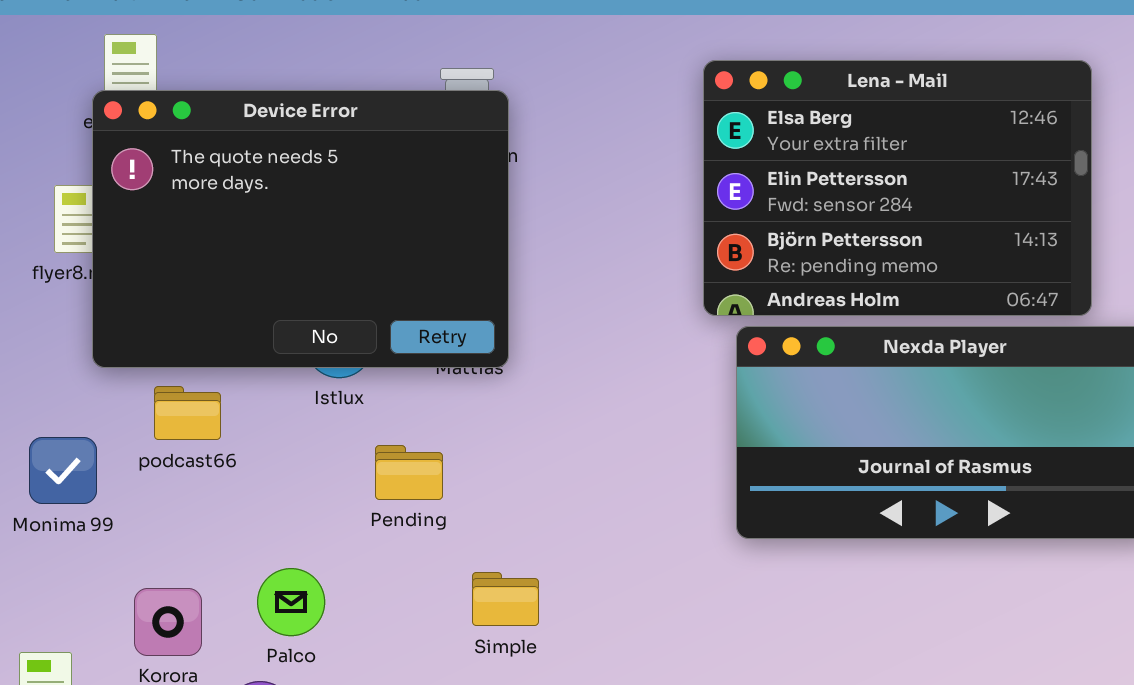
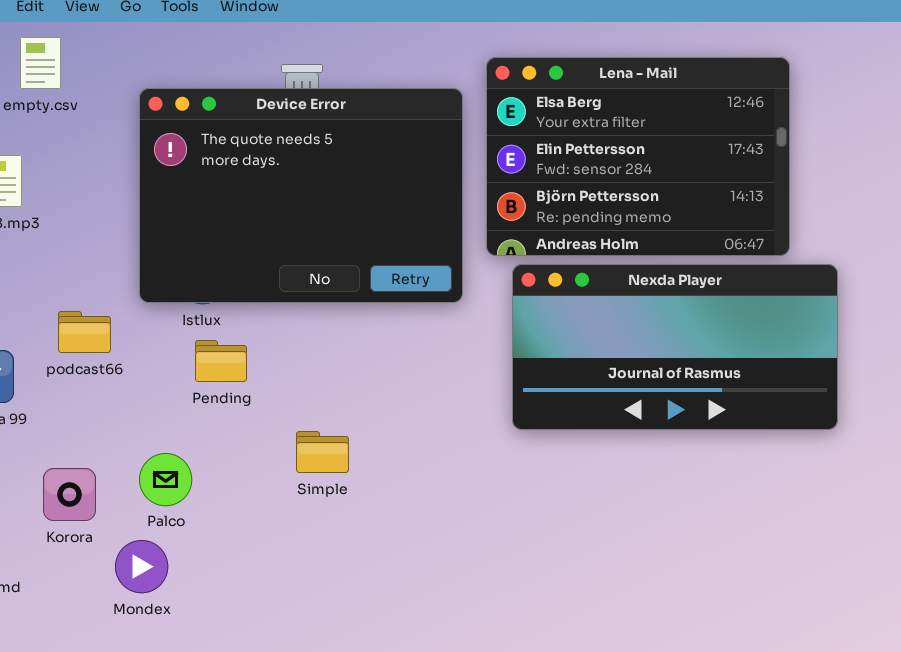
Device Error: [92,90,509,368] -> [139,88,463,303], moved
Pending: [375,445,443,500] -> [195,340,247,382], moved
Simple: [472,572,539,626] -> [296,431,349,473], moved

